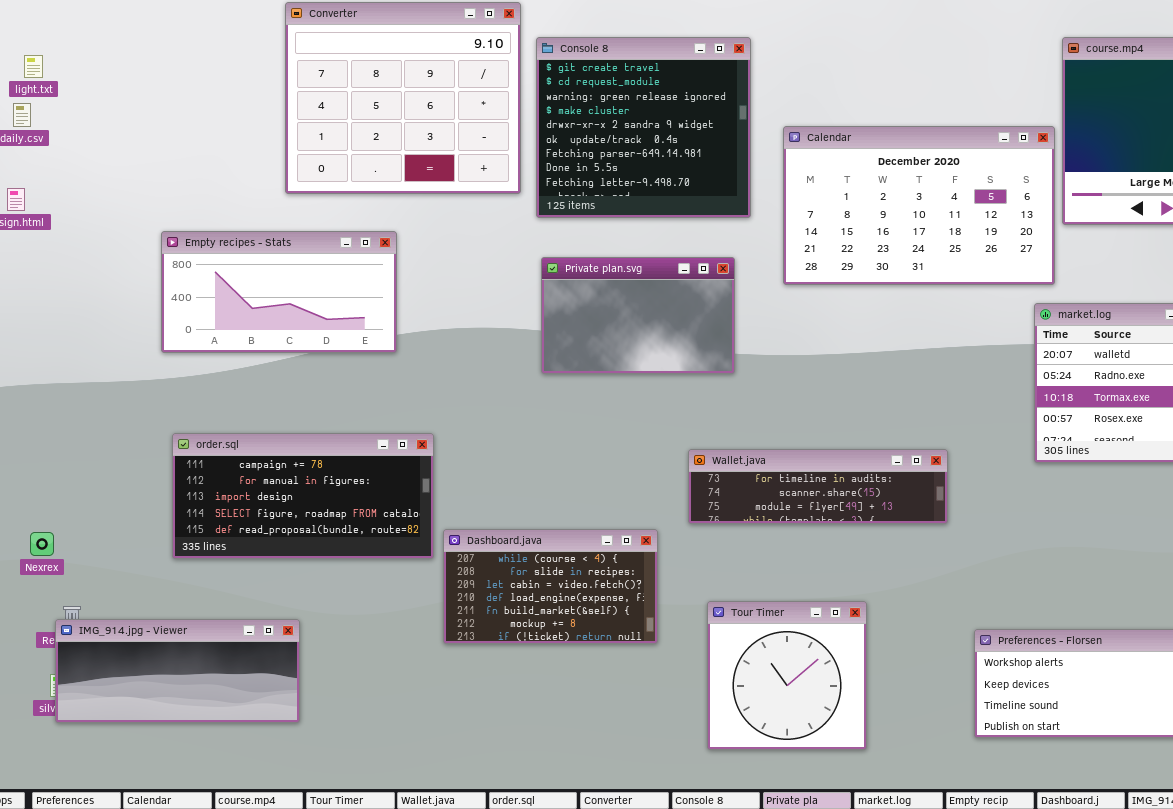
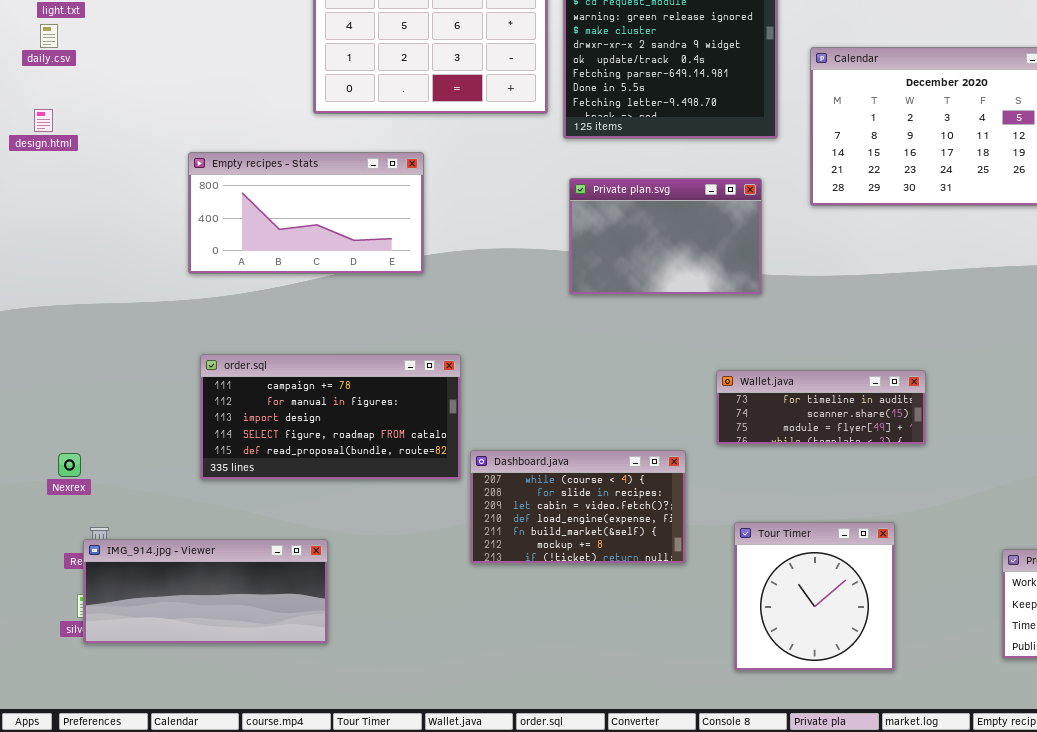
Wallet.java: [688,449,948,524] -> [716,370,926,445], resized

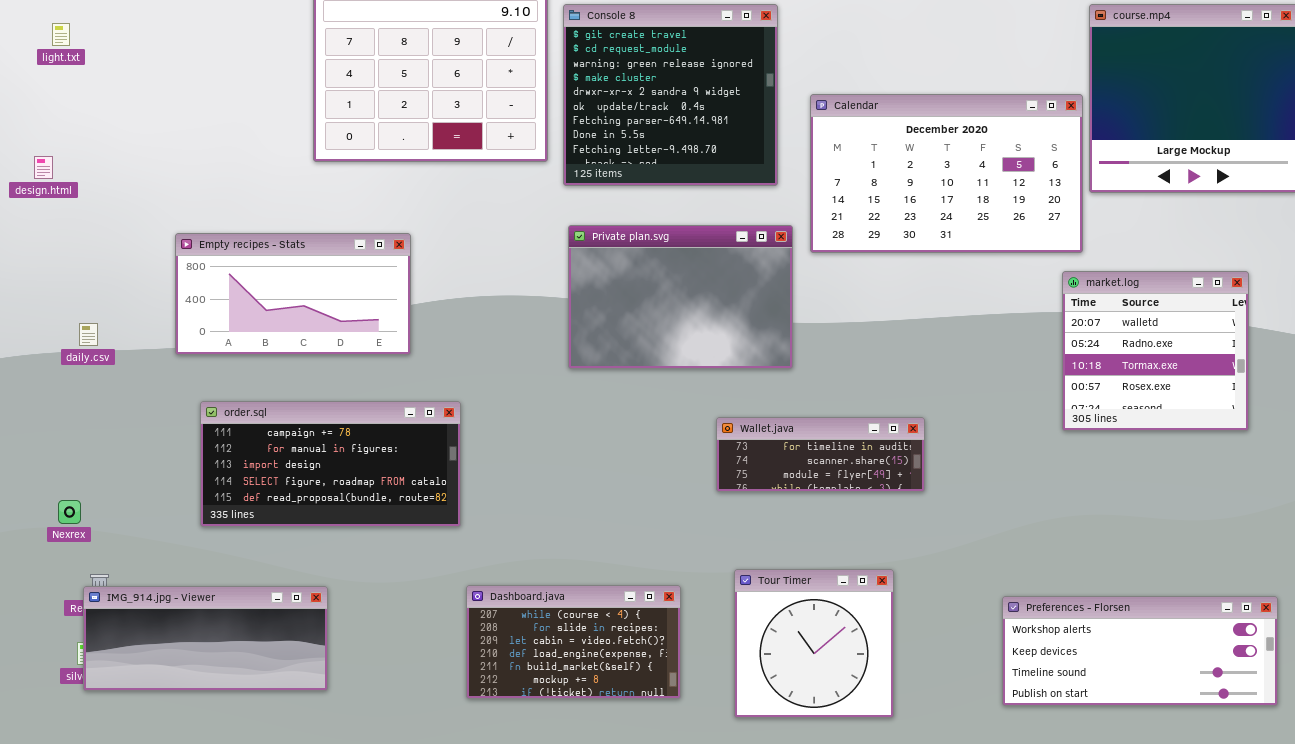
daily.csv: [40,24,58,48] -> [79,323,98,346], moved
Empty recipes - Stats: [188,152,424,274] -> [175,233,411,355], moved
Private plan.svg: [569,178,762,295] -> [568,225,793,369], resized
Dashboard.java: [470,450,686,564] -> [466,585,681,699], moved

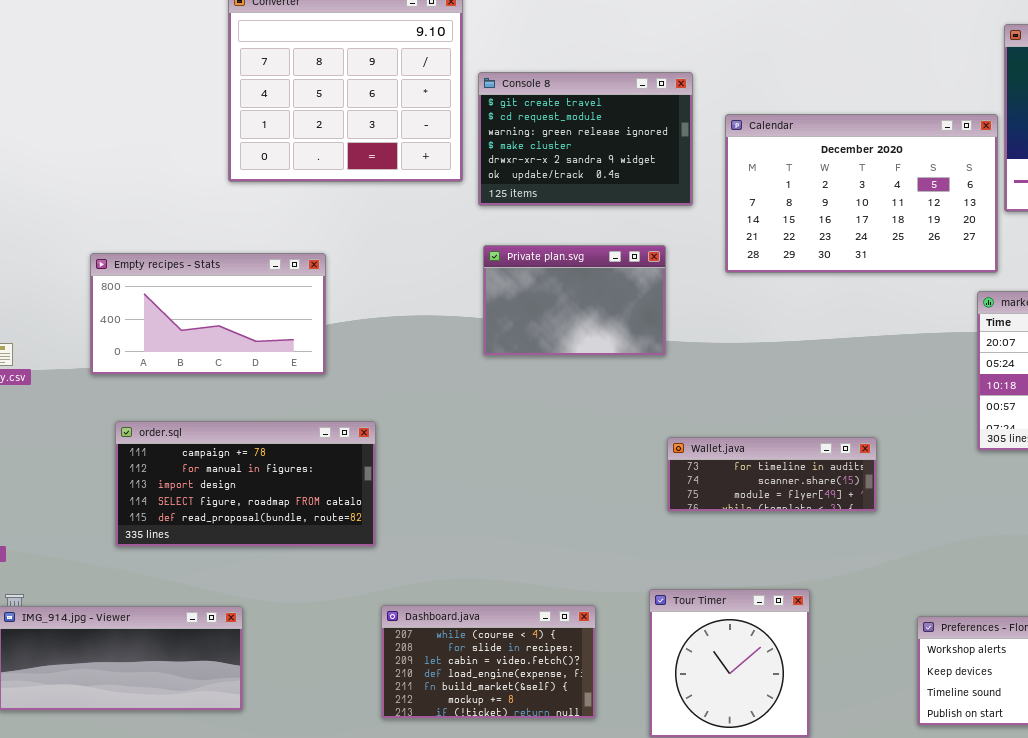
Console 8: [563,4,778,186] -> [478,72,693,206], resized
Private plan.svg: [568,225,793,369] -> [483,245,666,356], resized
Wallet.java: [716,417,925,492] -> [667,437,877,512], moved

